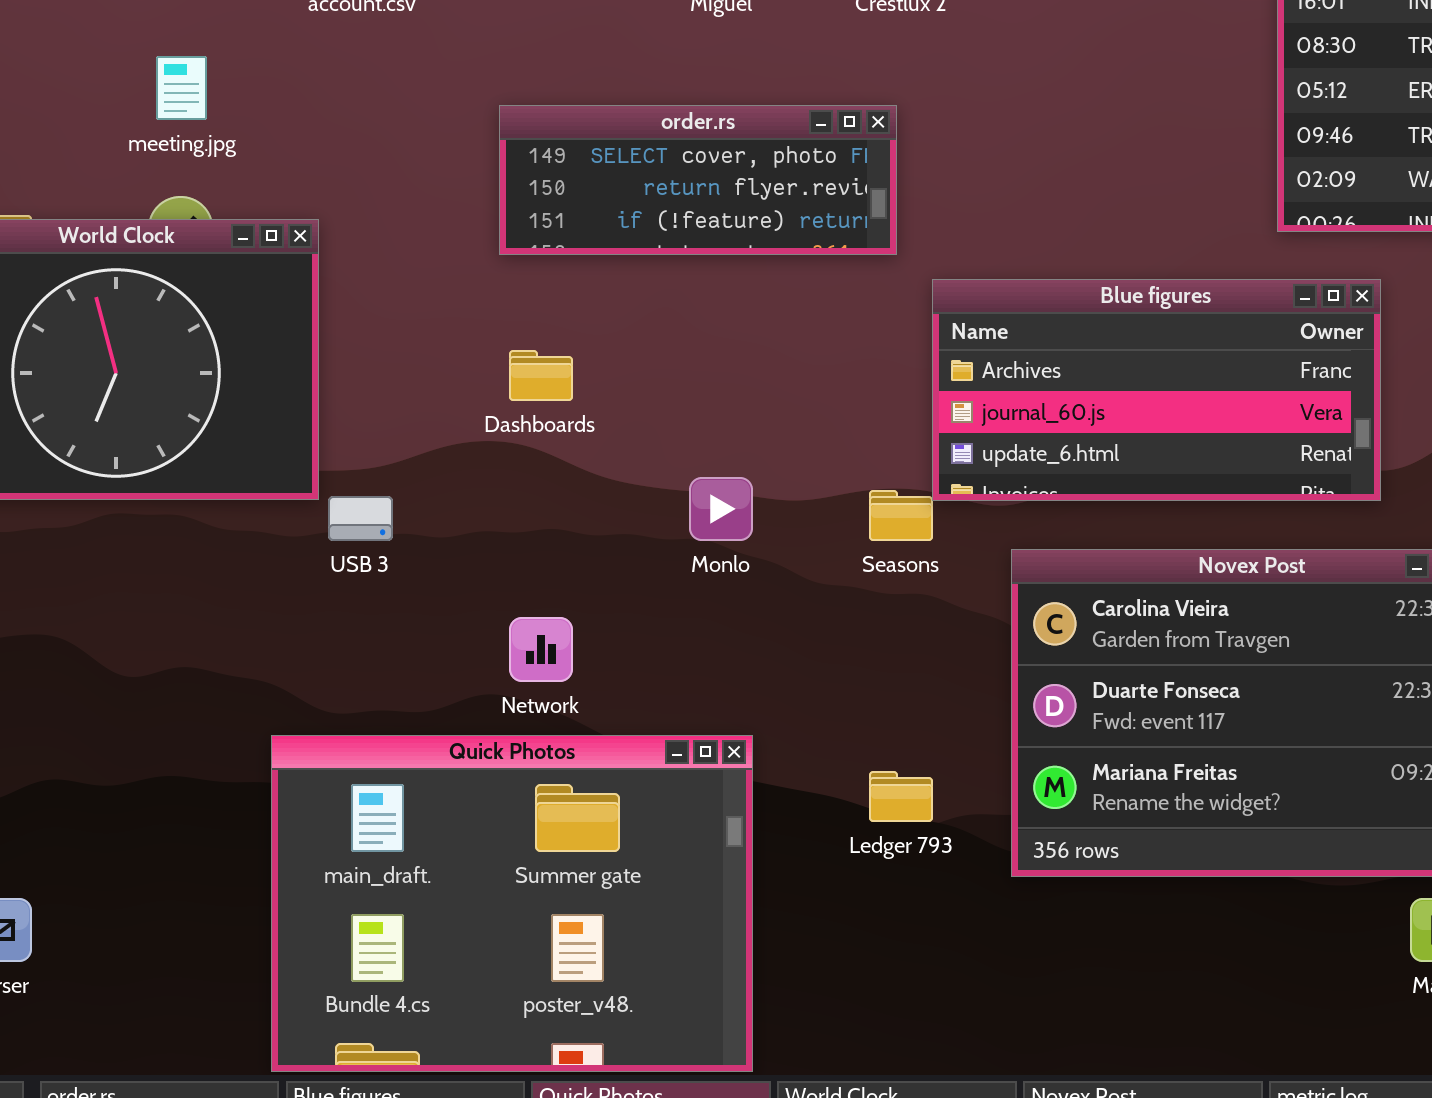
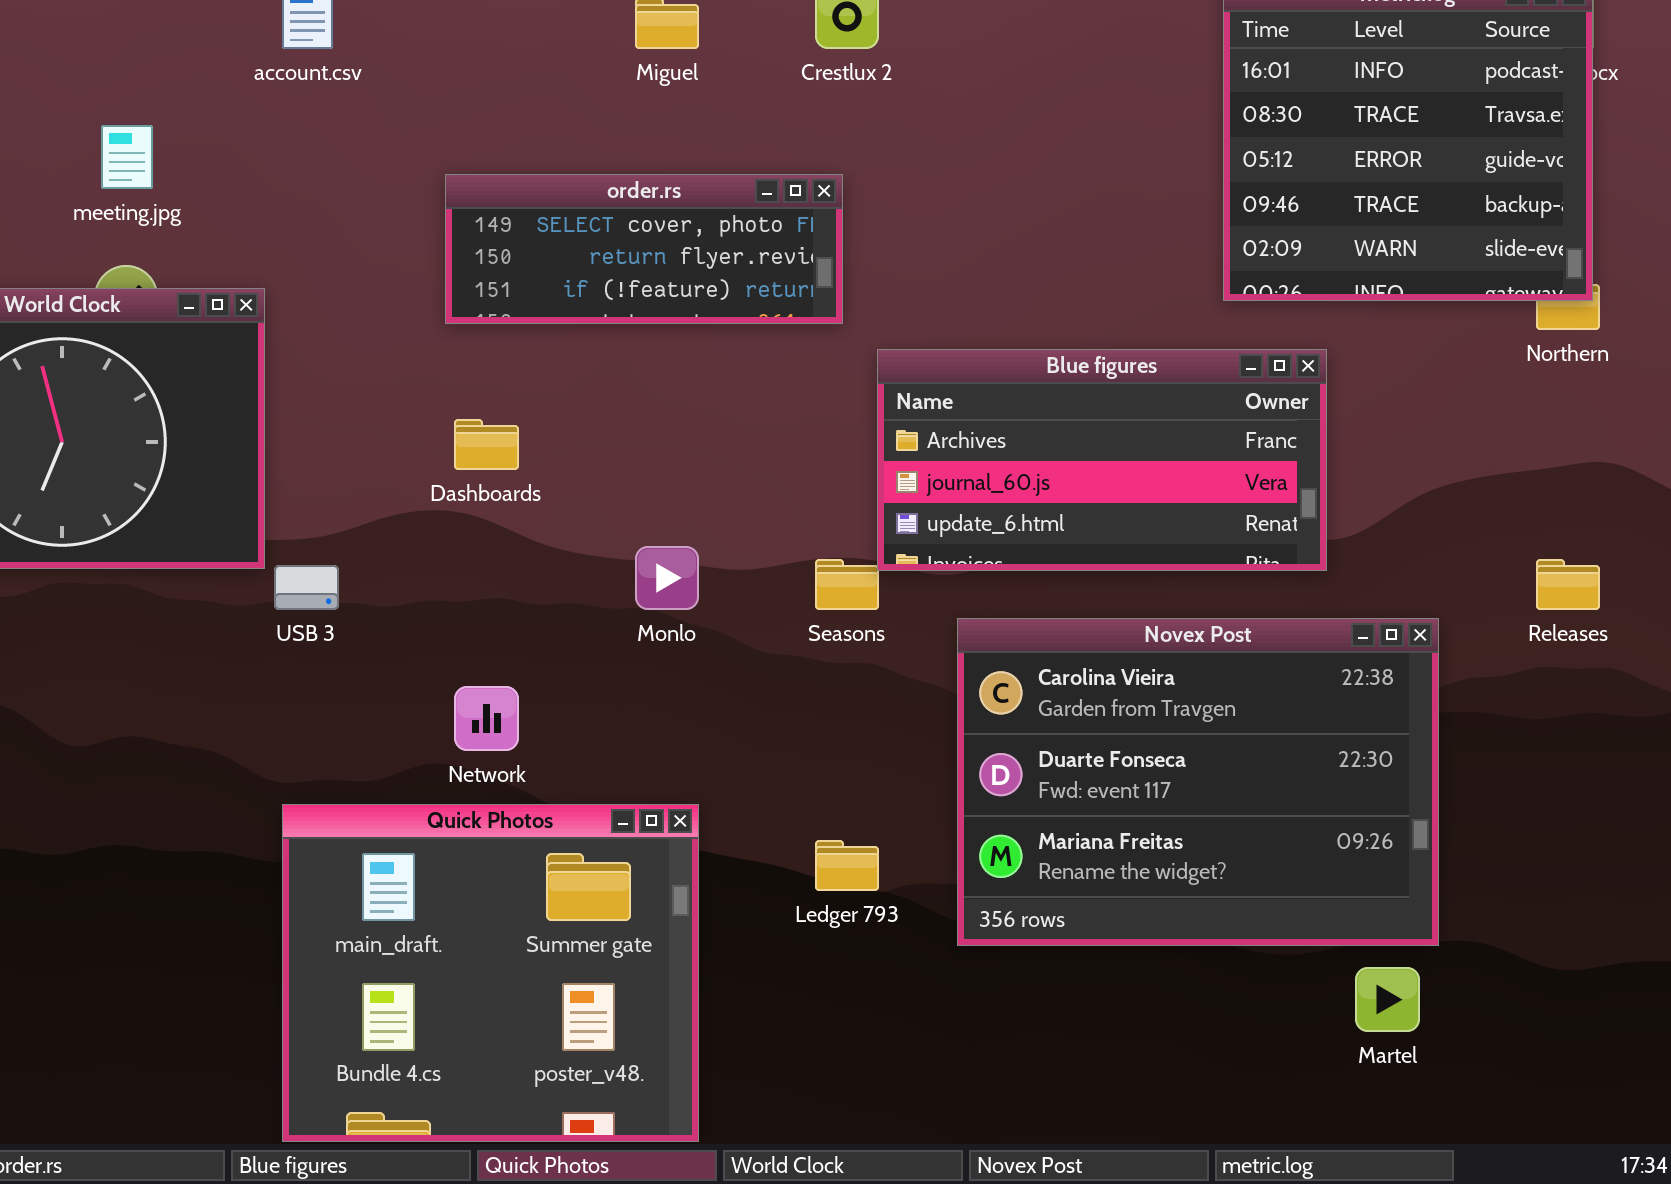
Quick Photos: [271,735,753,1072] -> [282,804,699,1142], resized

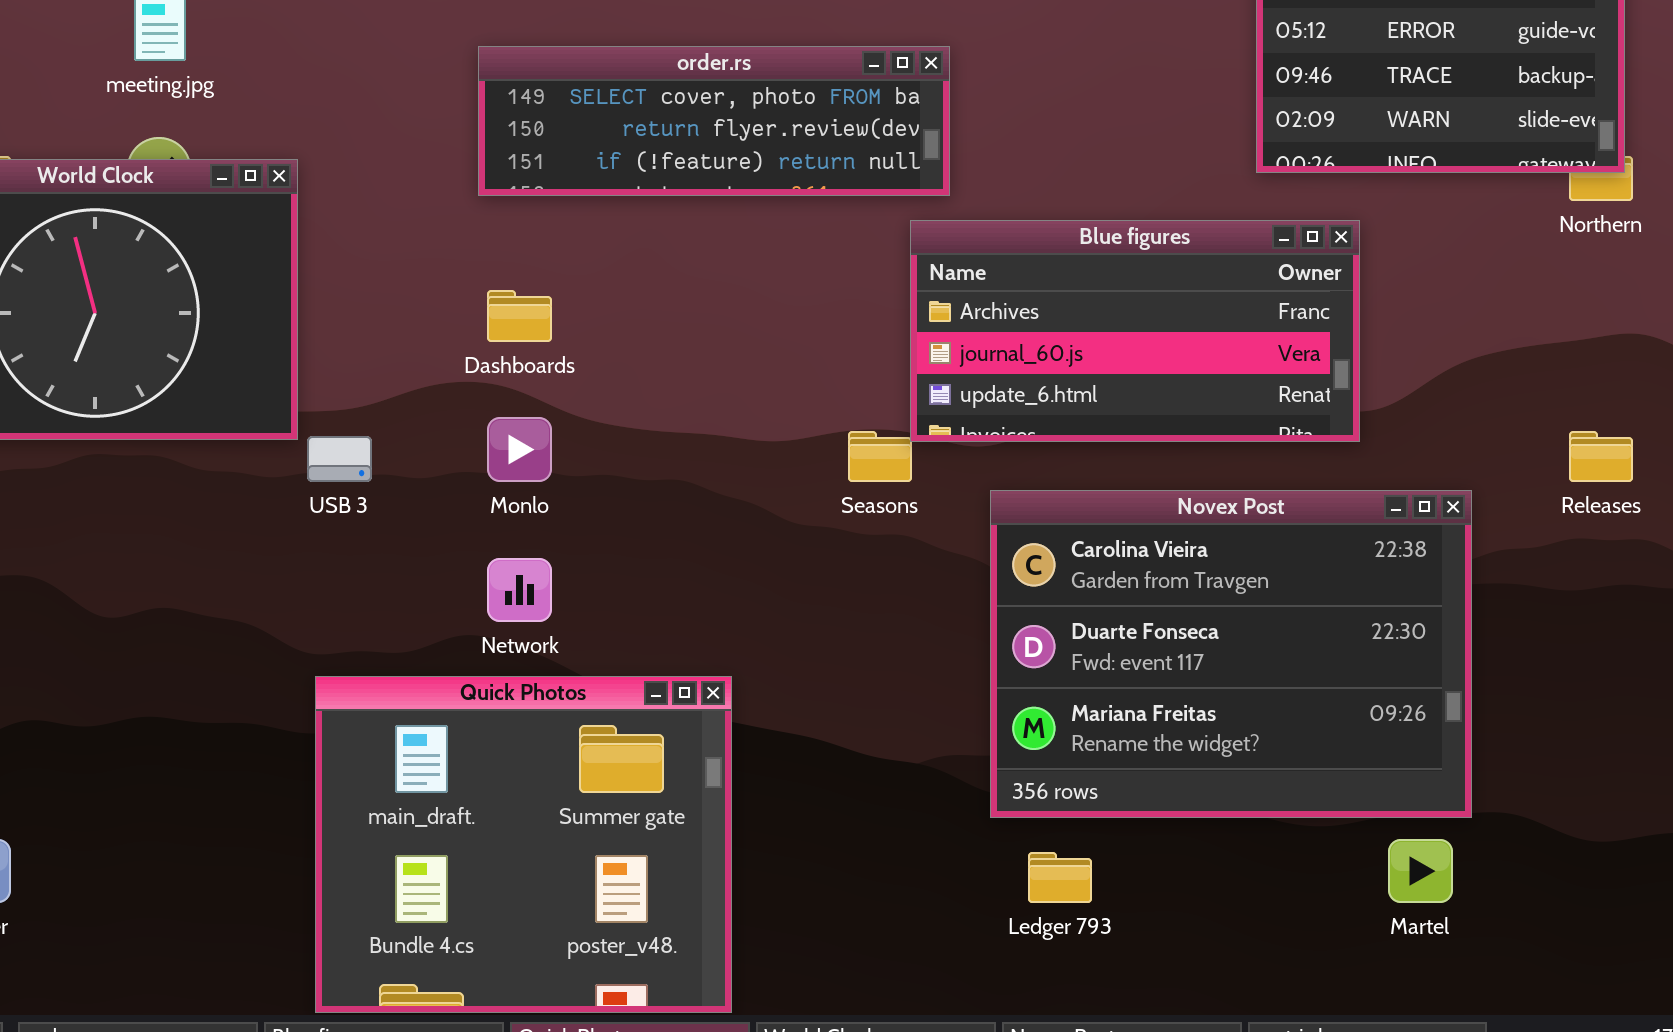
order.rs: [445,174,843,324] -> [478,46,950,196], resized
Monlo: [635,546,699,610] -> [487,417,552,482], moved
Ledger 793: [815,840,879,891] -> [1028,852,1092,903], moved

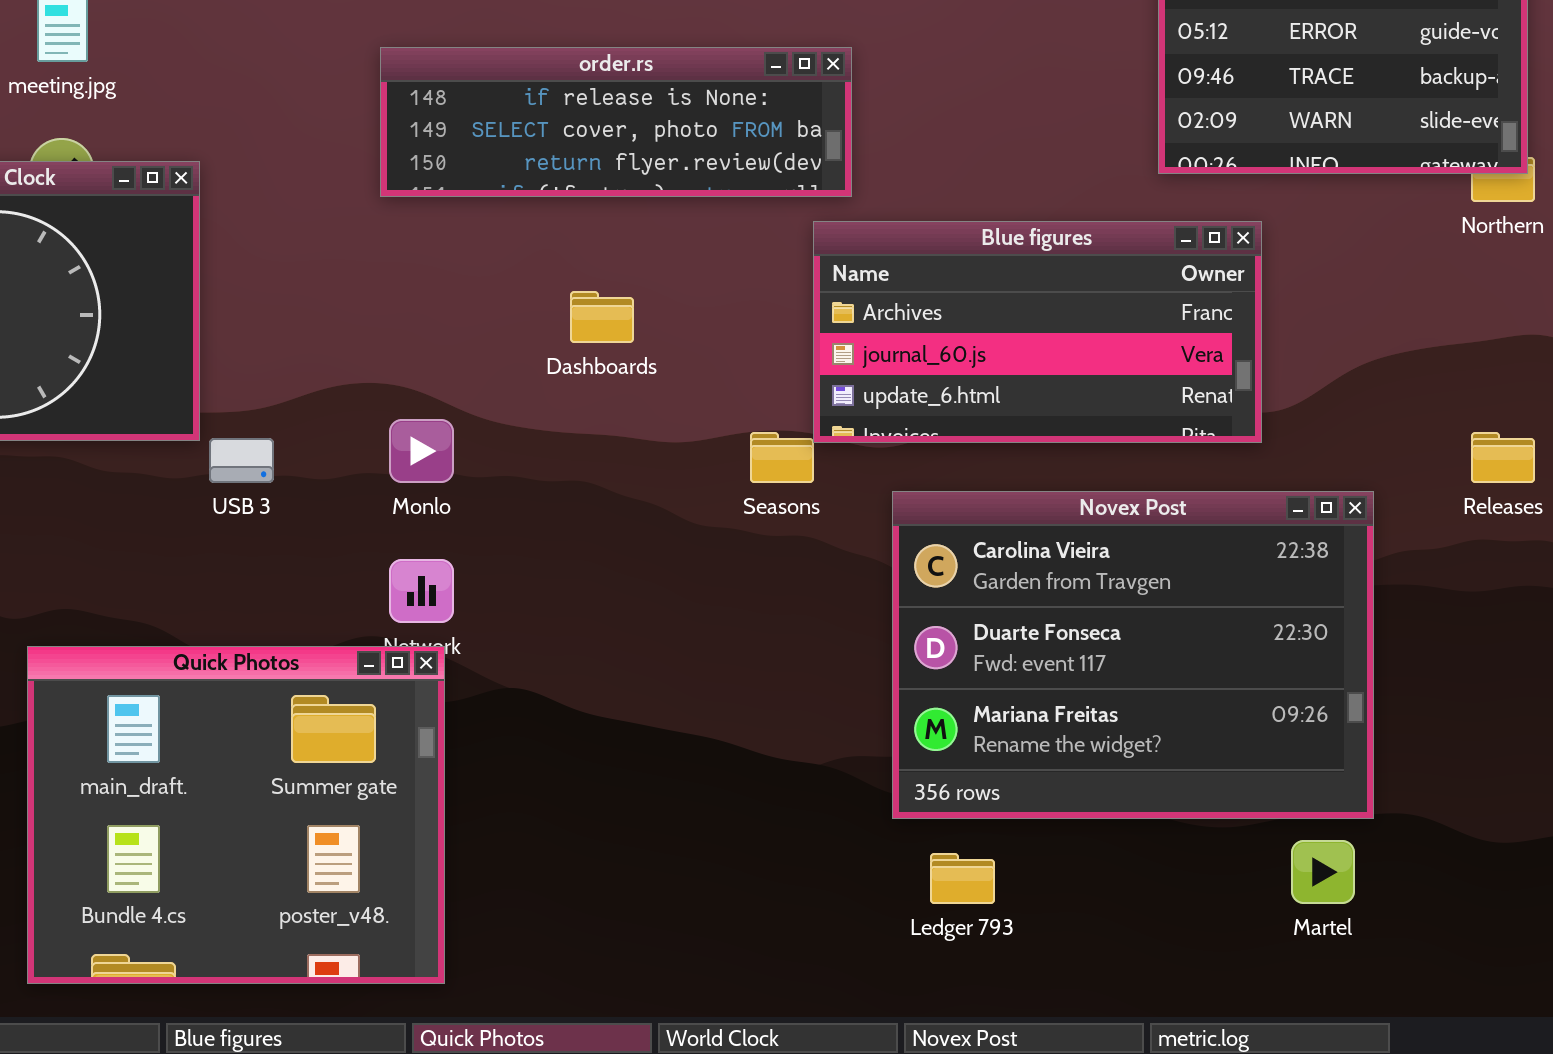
order.rs: [478,46,950,196] -> [380,47,852,197], scrolled up 1 row
Dashboards: [487,290,552,342] -> [570,291,634,343], moved
Quick Photos: [315,676,732,1013] -> [27,646,445,984], moved

